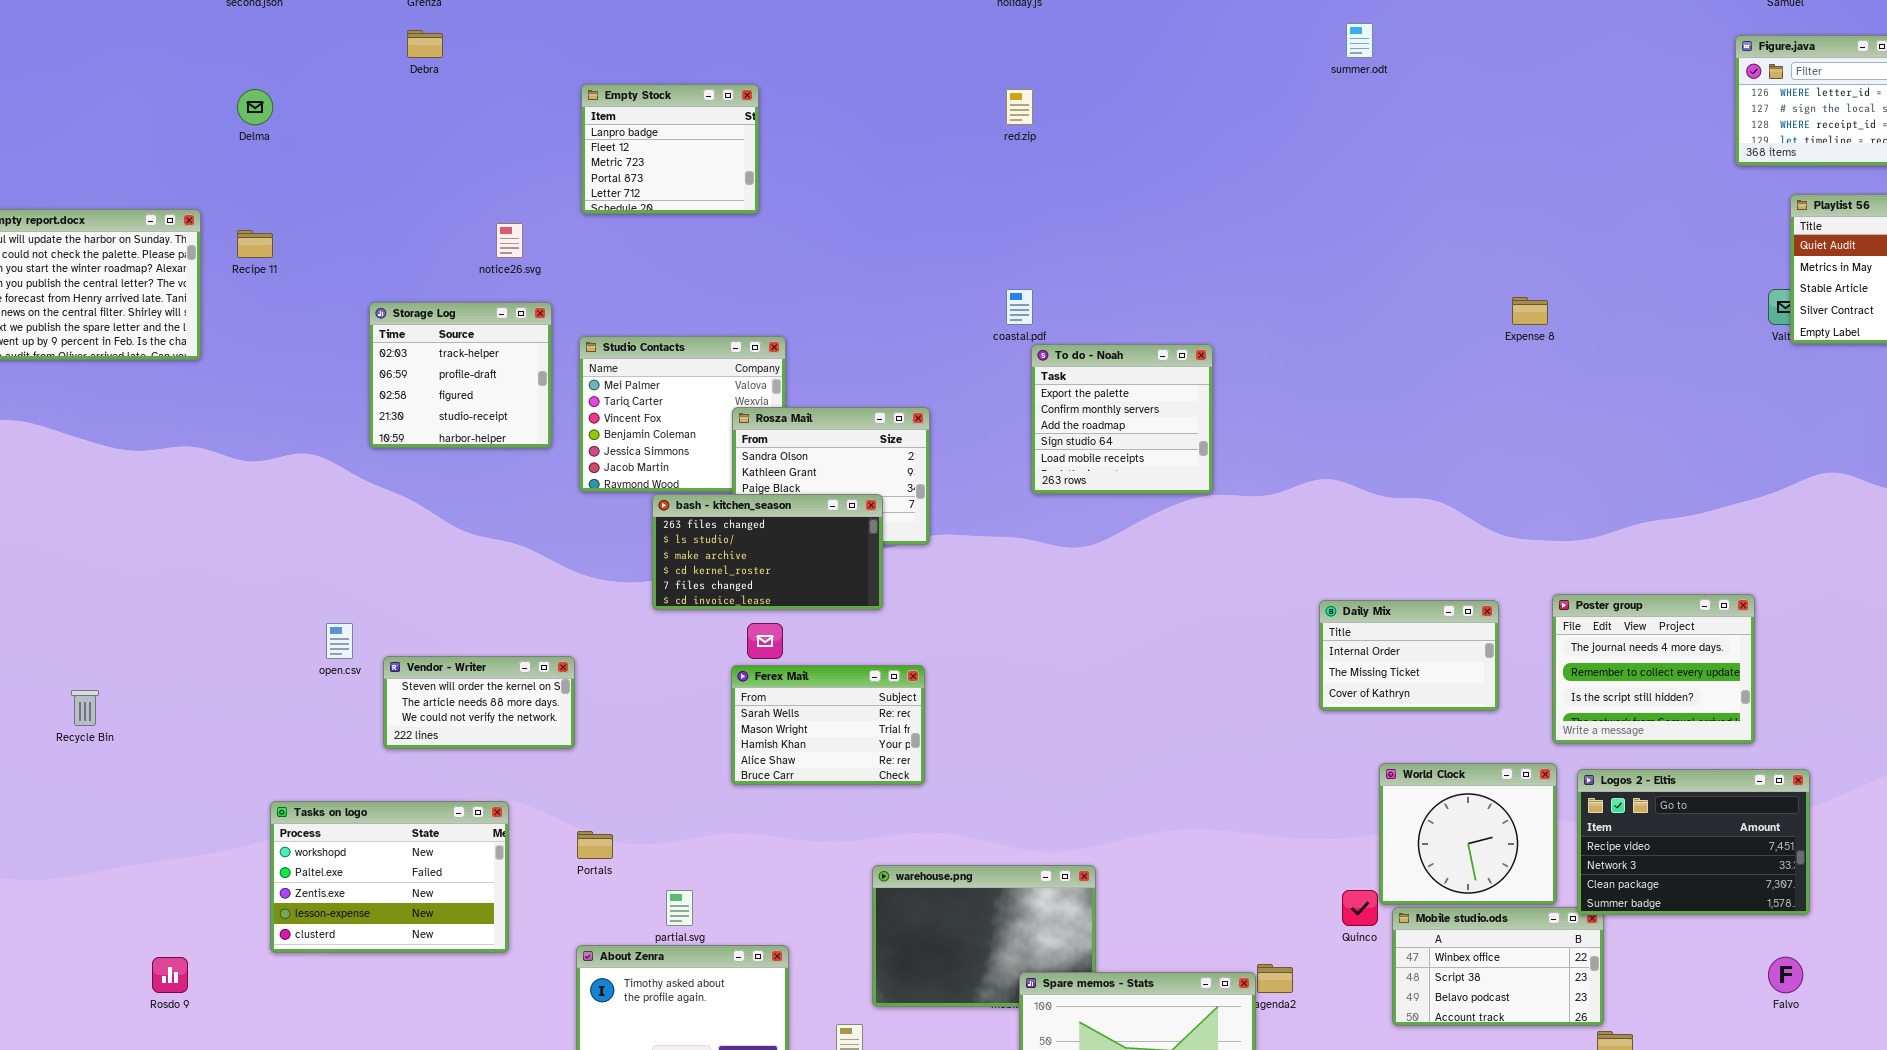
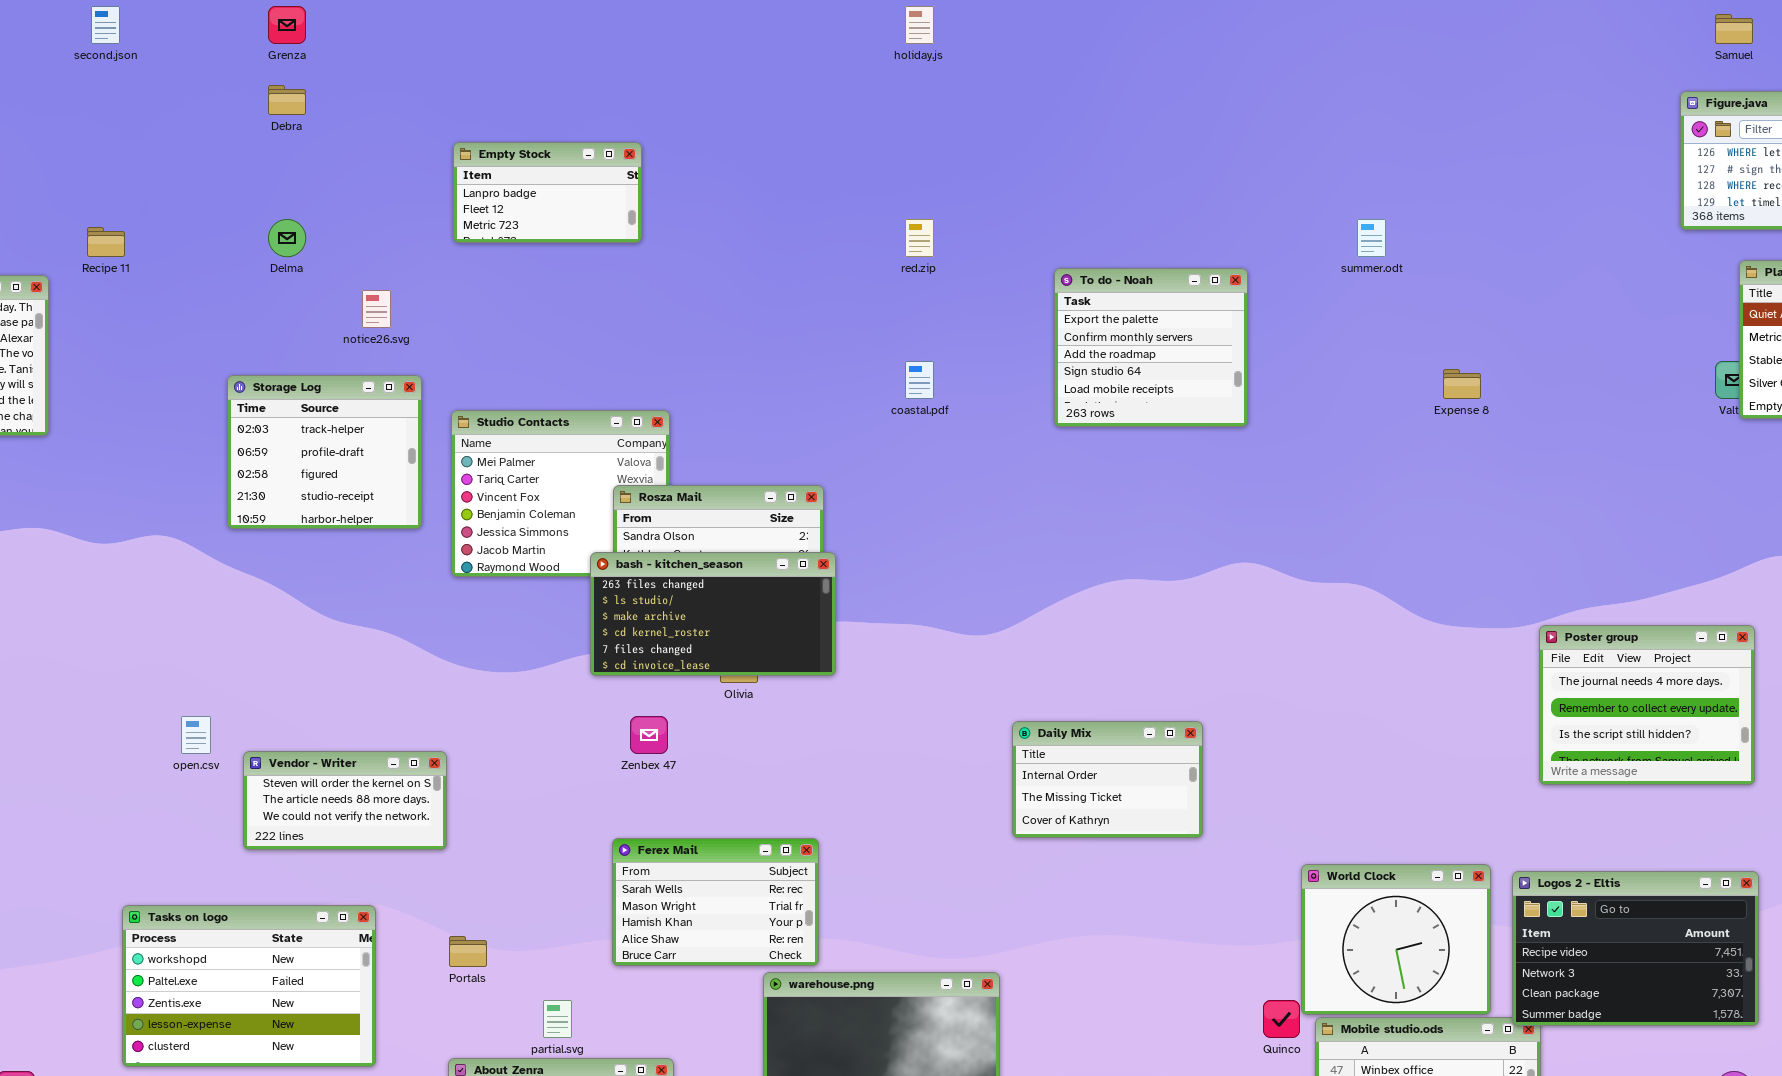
summer.odt: [1346,23,1373,58] -> [1357,219,1386,257], moved
Empty Stock: [581,84,759,214] -> [453,142,642,243], resized
Delma: [237,89,273,125] -> [268,219,306,257], moved
red.zip: [1006,89,1033,125] -> [905,219,934,257], moved
Recipe 11: [237,230,273,258] -> [87,227,125,257], moved
To do - Noah: [1031,344,1213,494] -> [1054,268,1248,427], moved
bash - kitchen_season: [652,494,883,610] -> [590,552,836,676], moved
Poster group: [1552,594,1755,744] -> [1539,625,1755,785], moved
Daily Mix: [1319,600,1499,711] -> [1012,721,1203,838], moved
Ferex Mail: [731,665,925,785] -> [612,838,819,966], moved

